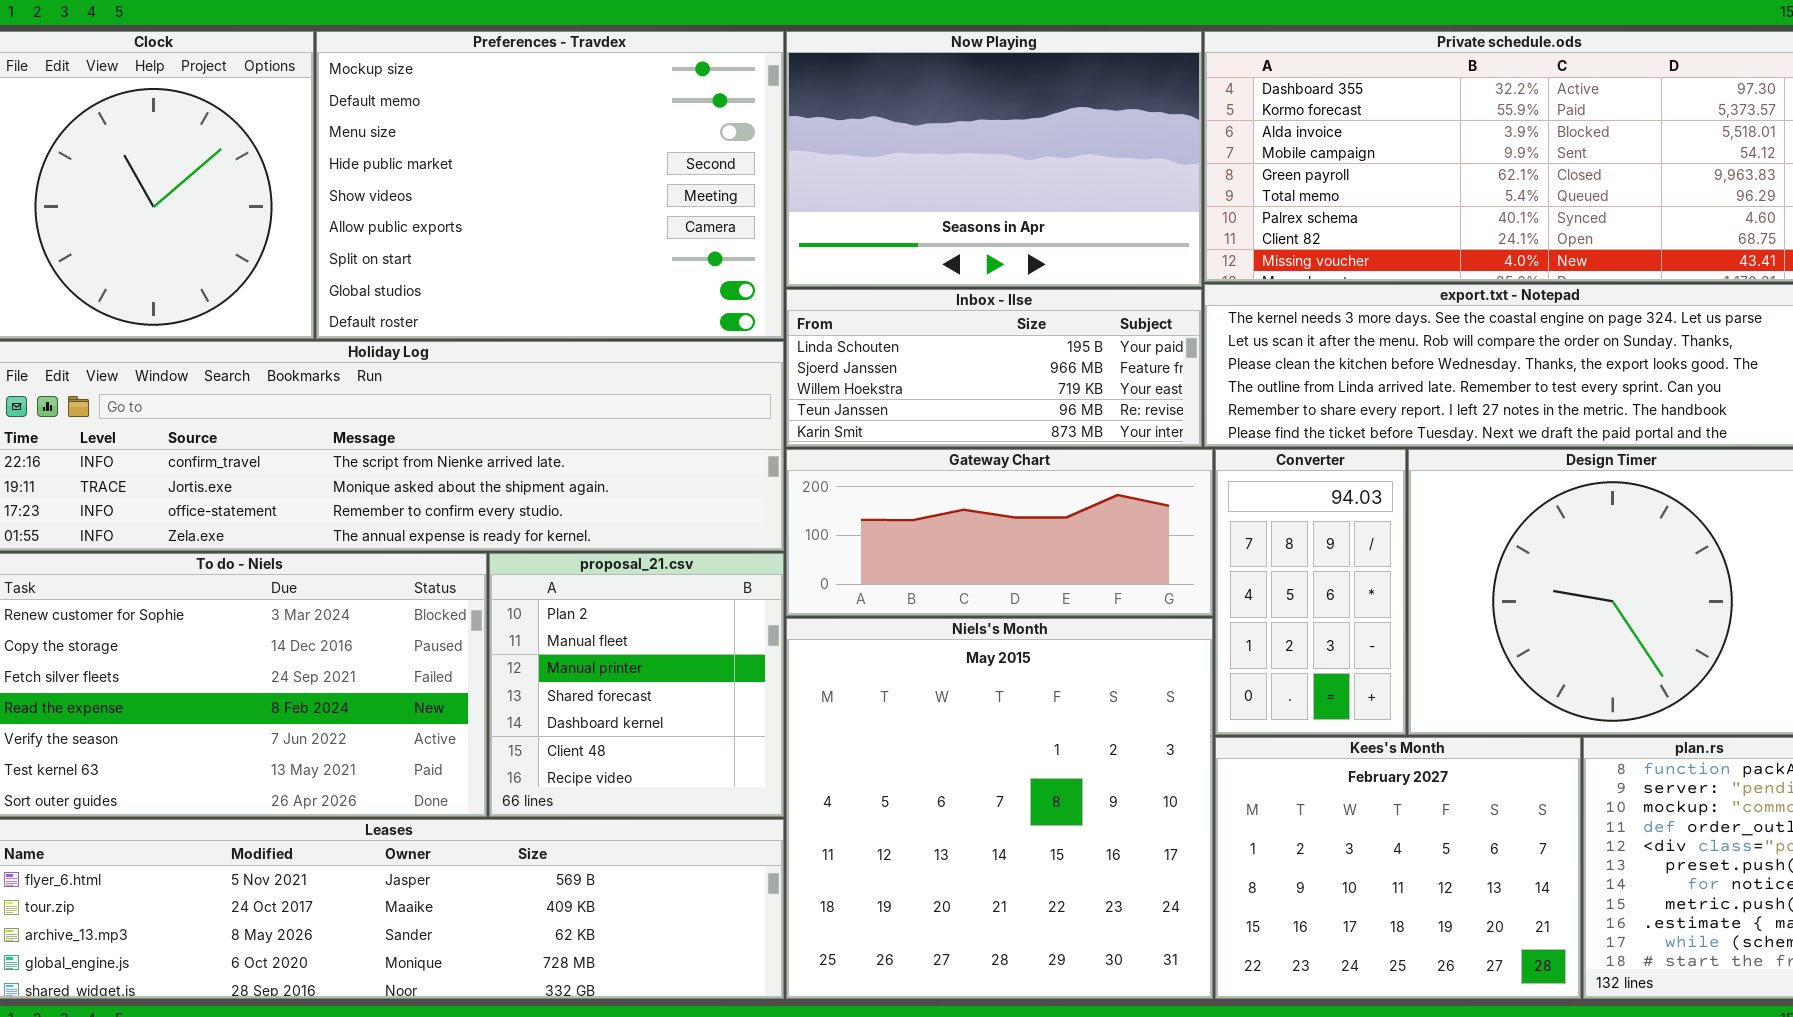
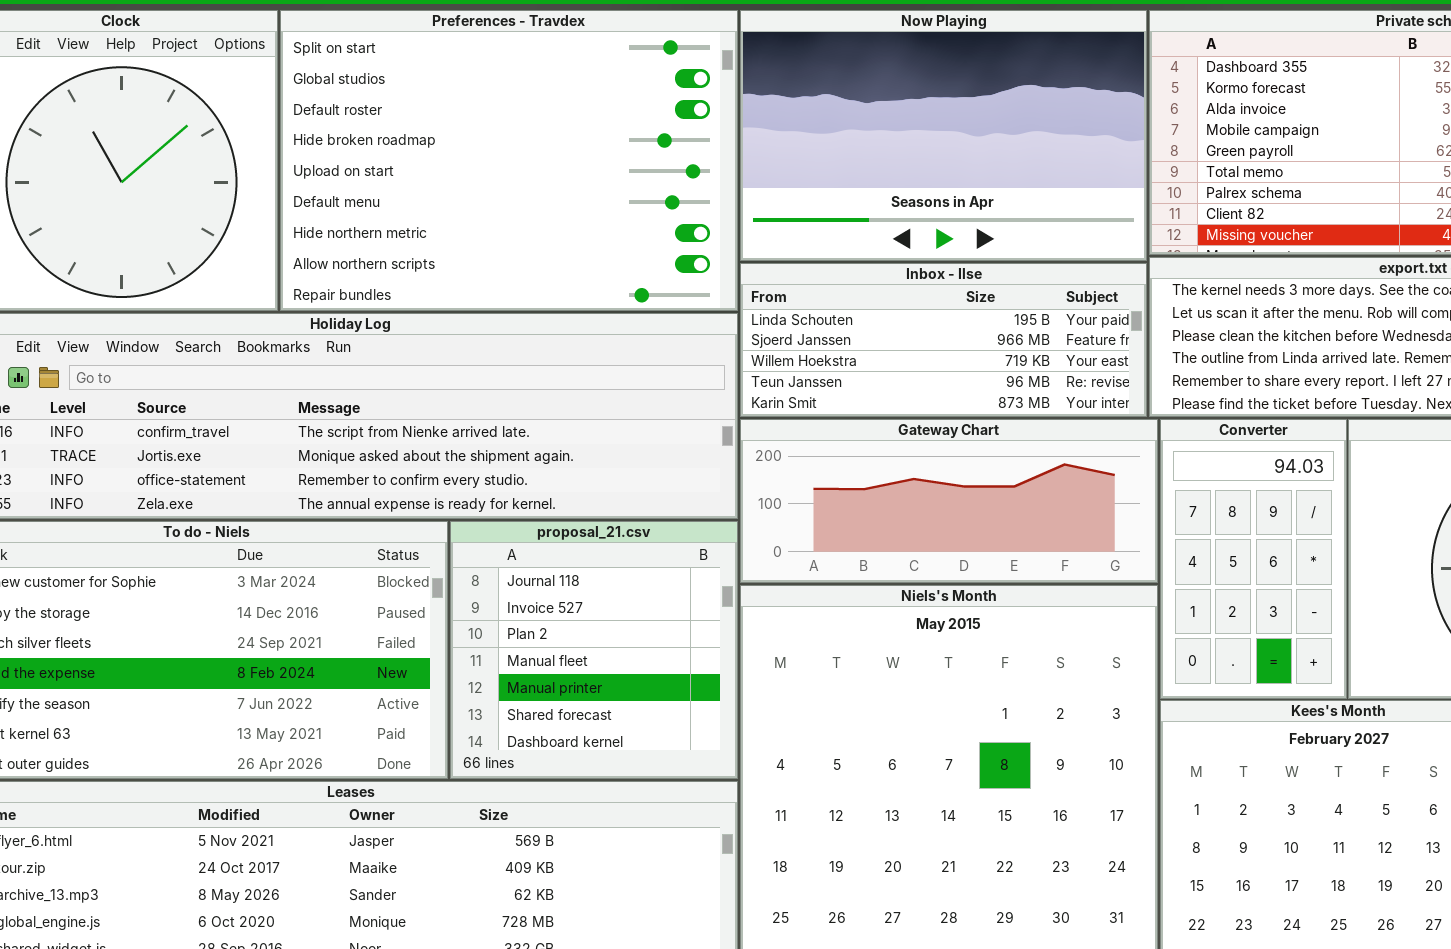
Preferences - Travdex: [316,31,784,339] -> [280,10,738,311], scrolled down 6 rows
proposal_21.csv: [489,553,784,817] -> [450,521,738,779], scrolled up 2 rows

